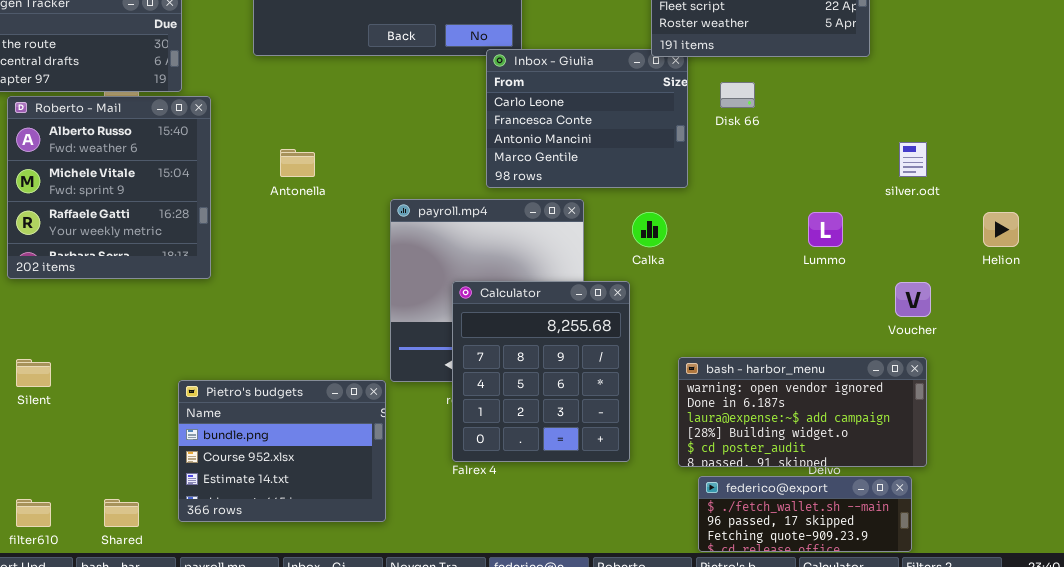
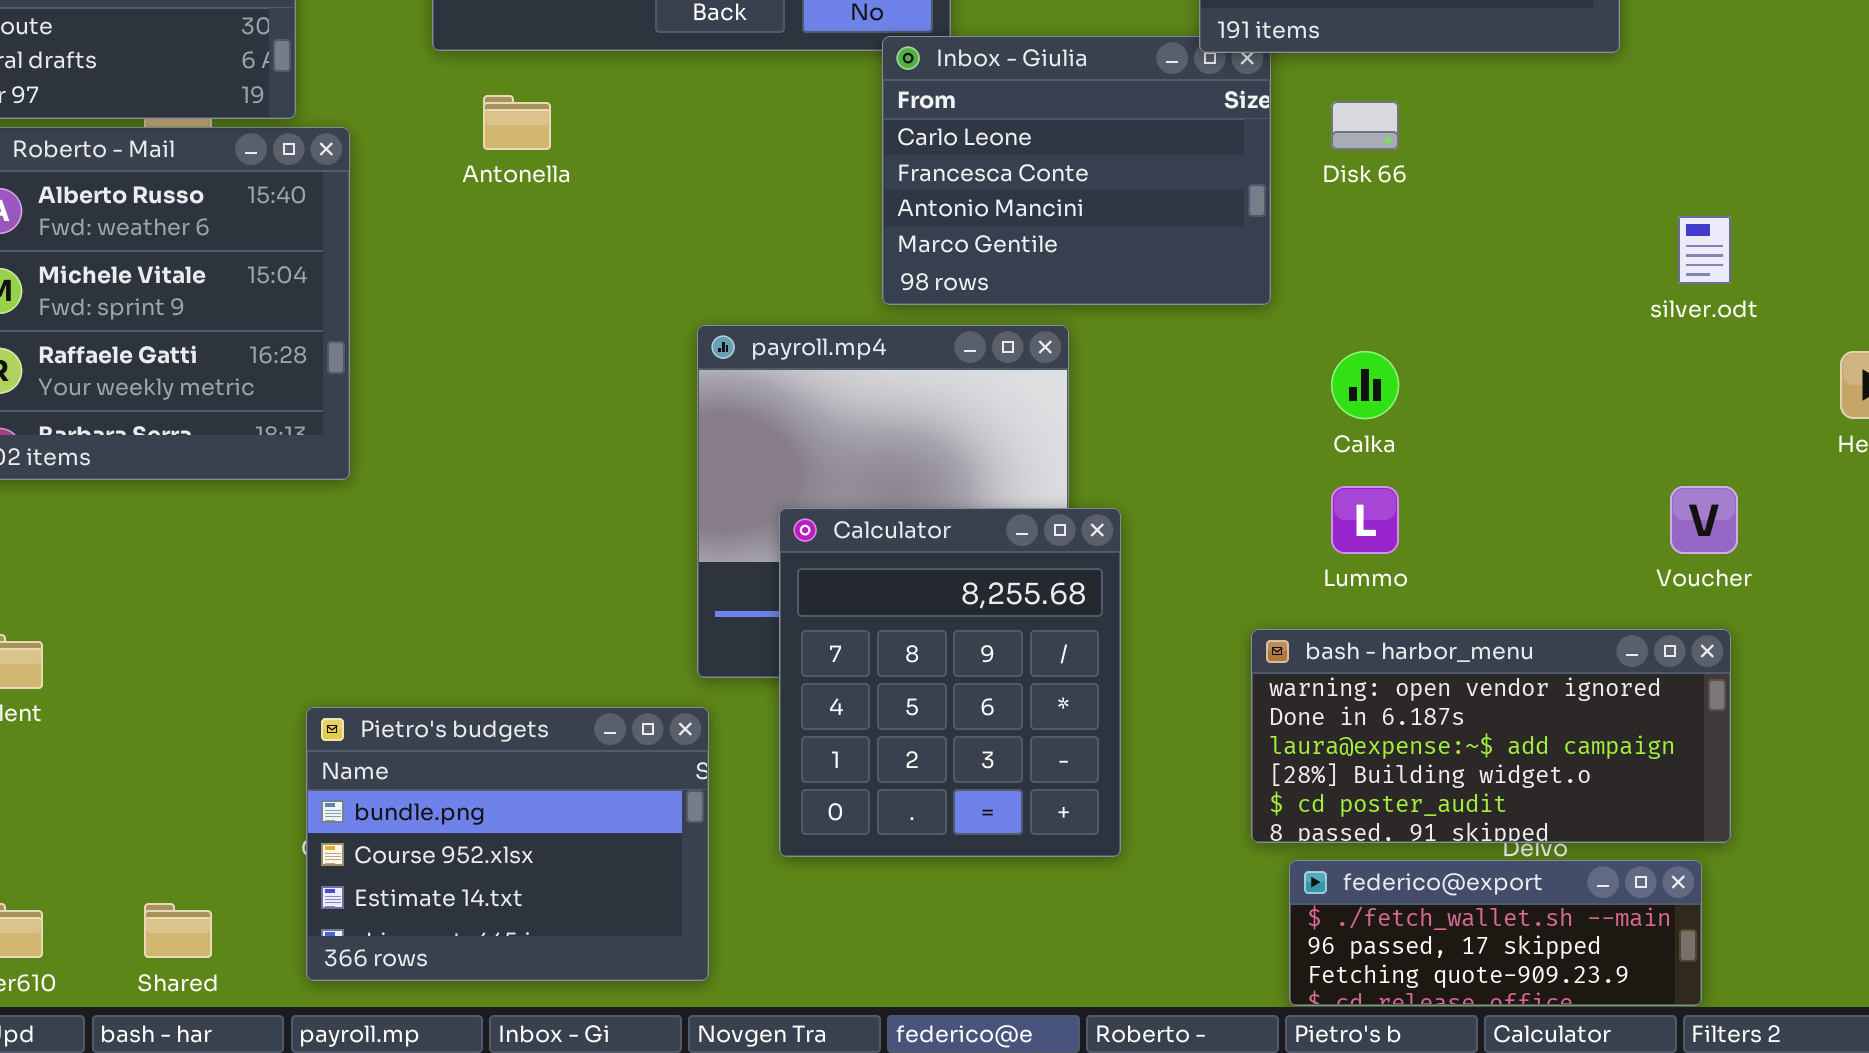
Antonella: [280,149,315,177] -> [483,95,551,150], moved
Calka: [632,212,667,247] -> [1331,351,1399,419], moved
Lummo: [808,212,843,247] -> [1331,486,1399,554], moved
Calculator: [452,281,630,462] -> [779,508,1121,857], moved
Pietro's budgets: [178,380,386,522] -> [306,707,709,981], moved

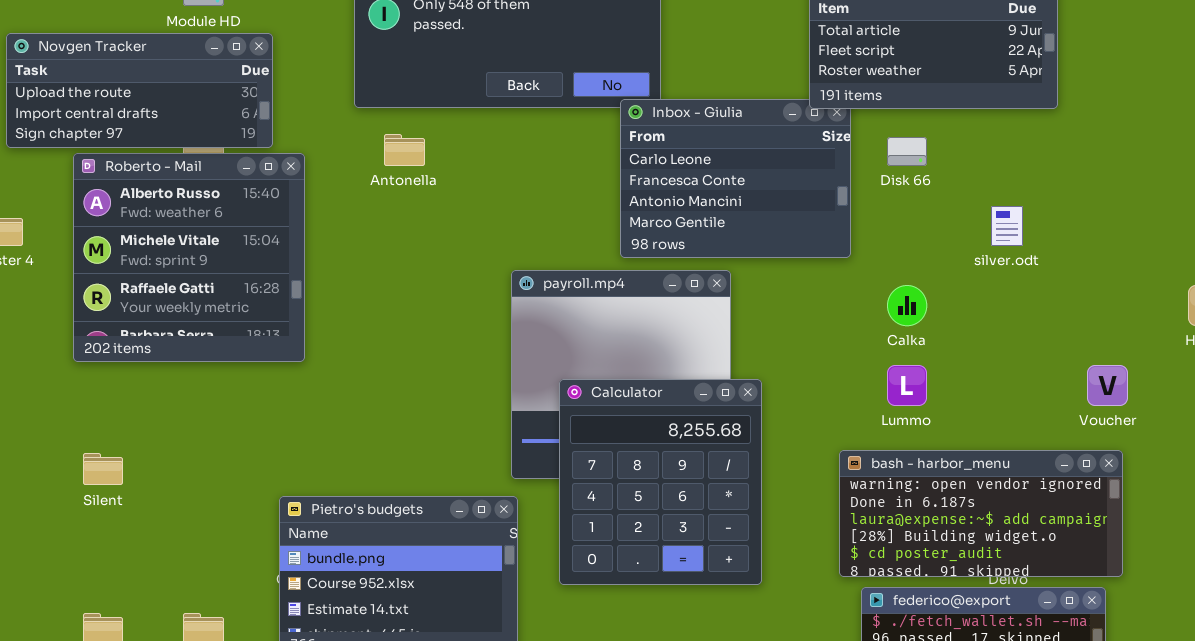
silver.odt: [1678,216,1731,284] -> [991,206,1023,246], moved

